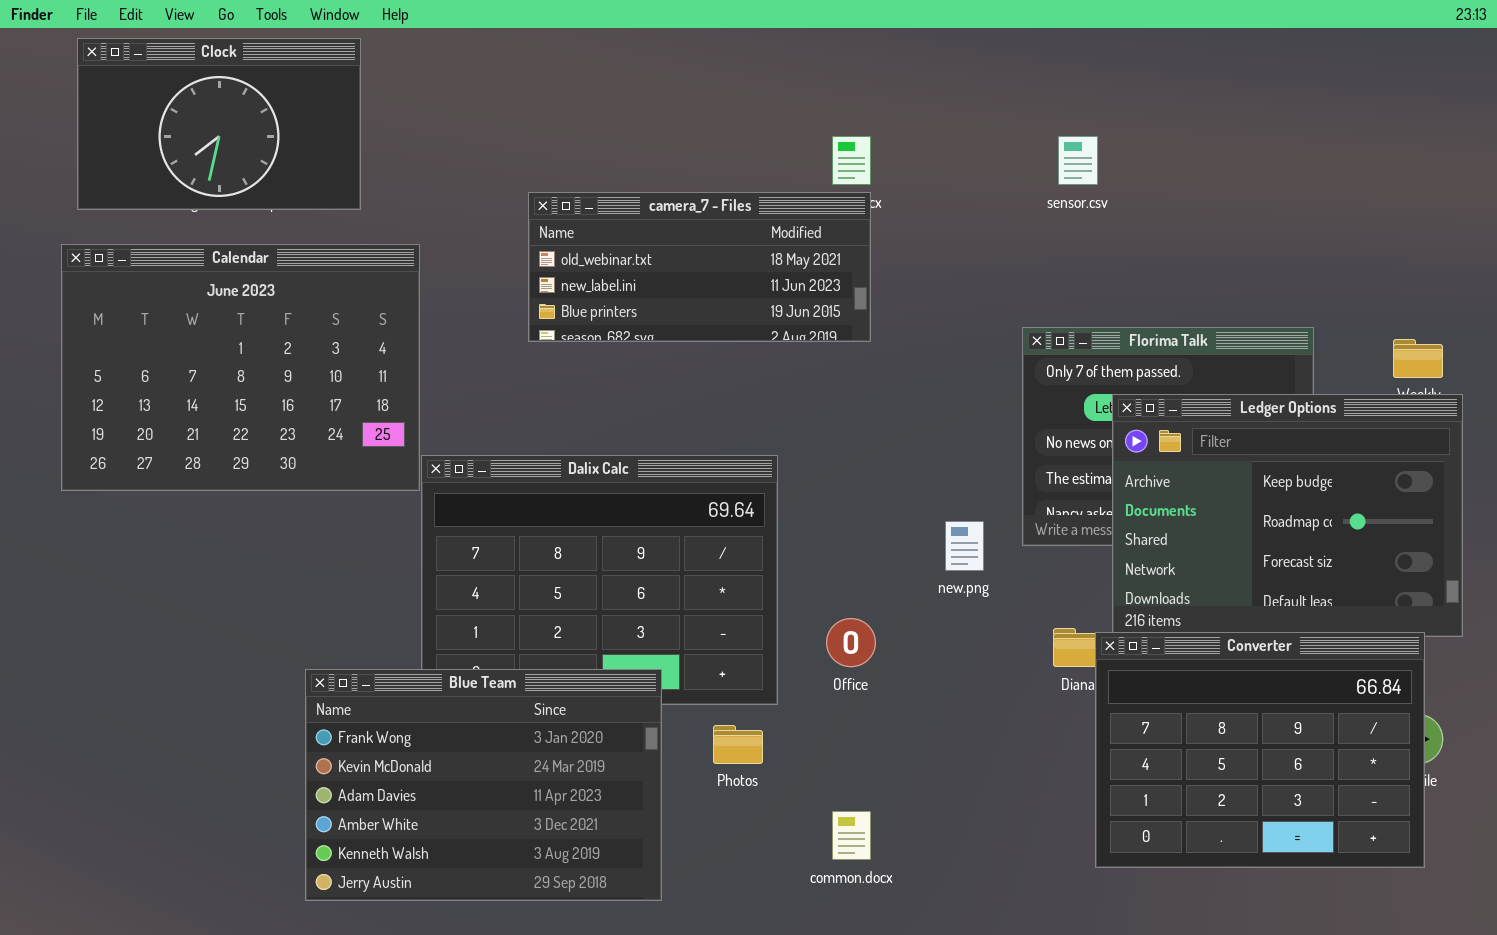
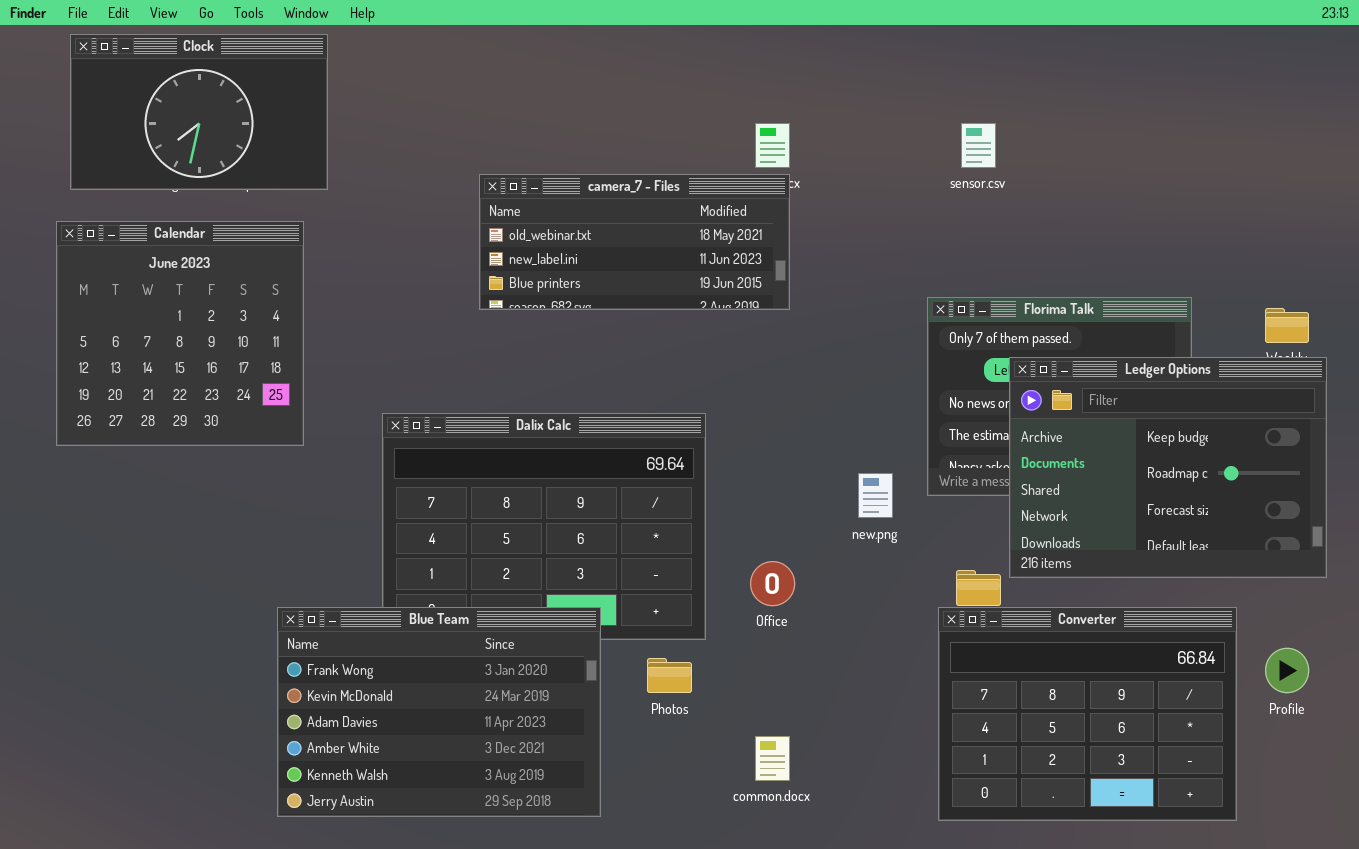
Calendar: [61,244,420,491] -> [56,221,304,446], resized
Converter: [1095,632,1425,868] -> [938,607,1237,821], moved

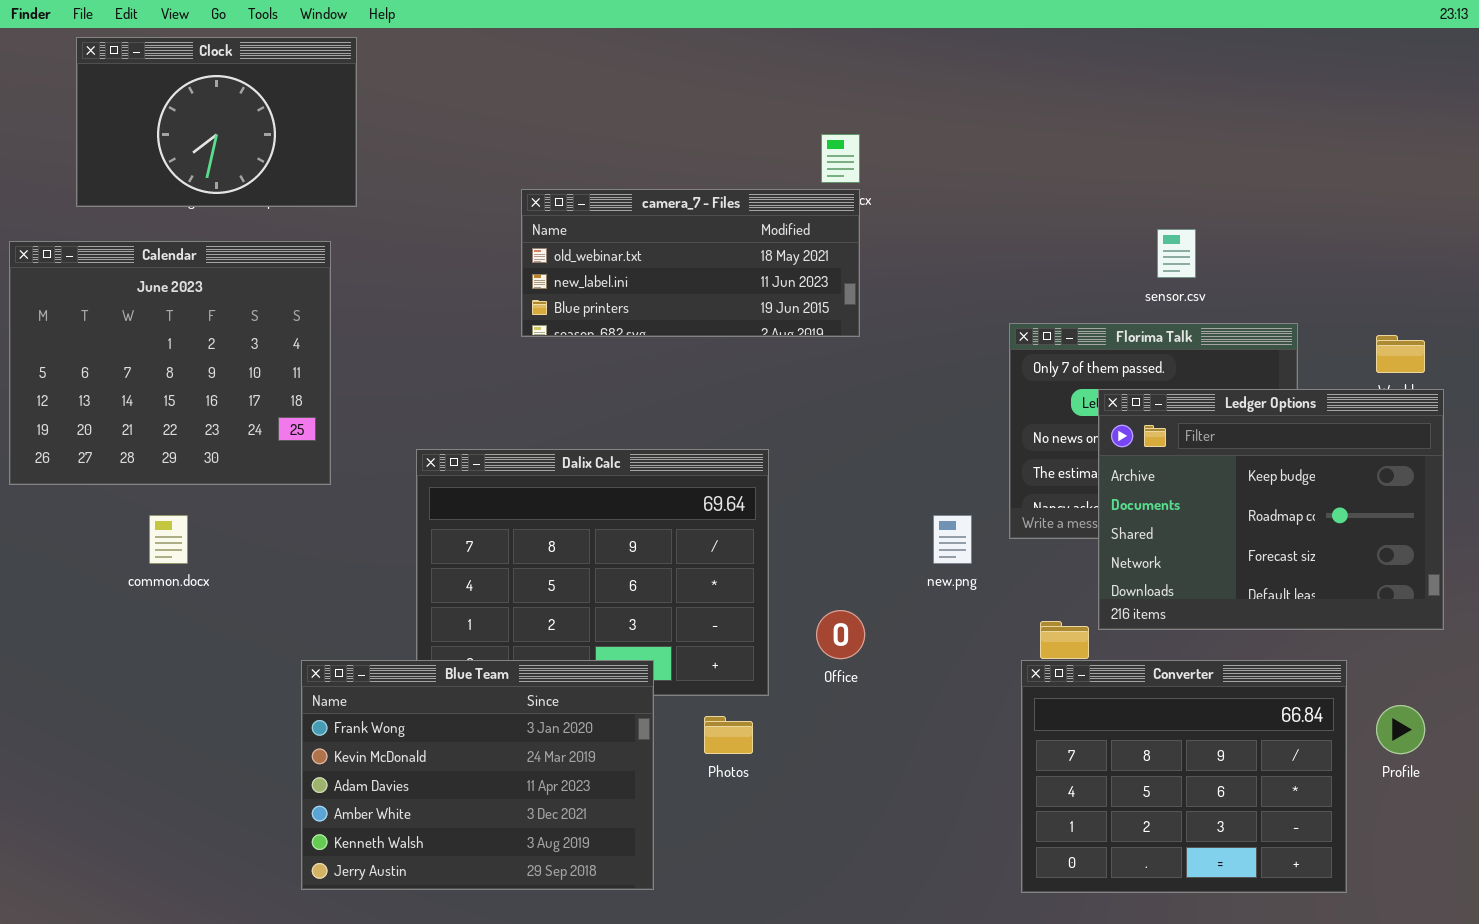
sensor.csv: [961,123,996,168] -> [1157,229,1196,278], moved
Calendar: [56,221,304,446] -> [9,241,331,485], resized
common.docx: [755,736,790,781] -> [149,515,188,564], moved

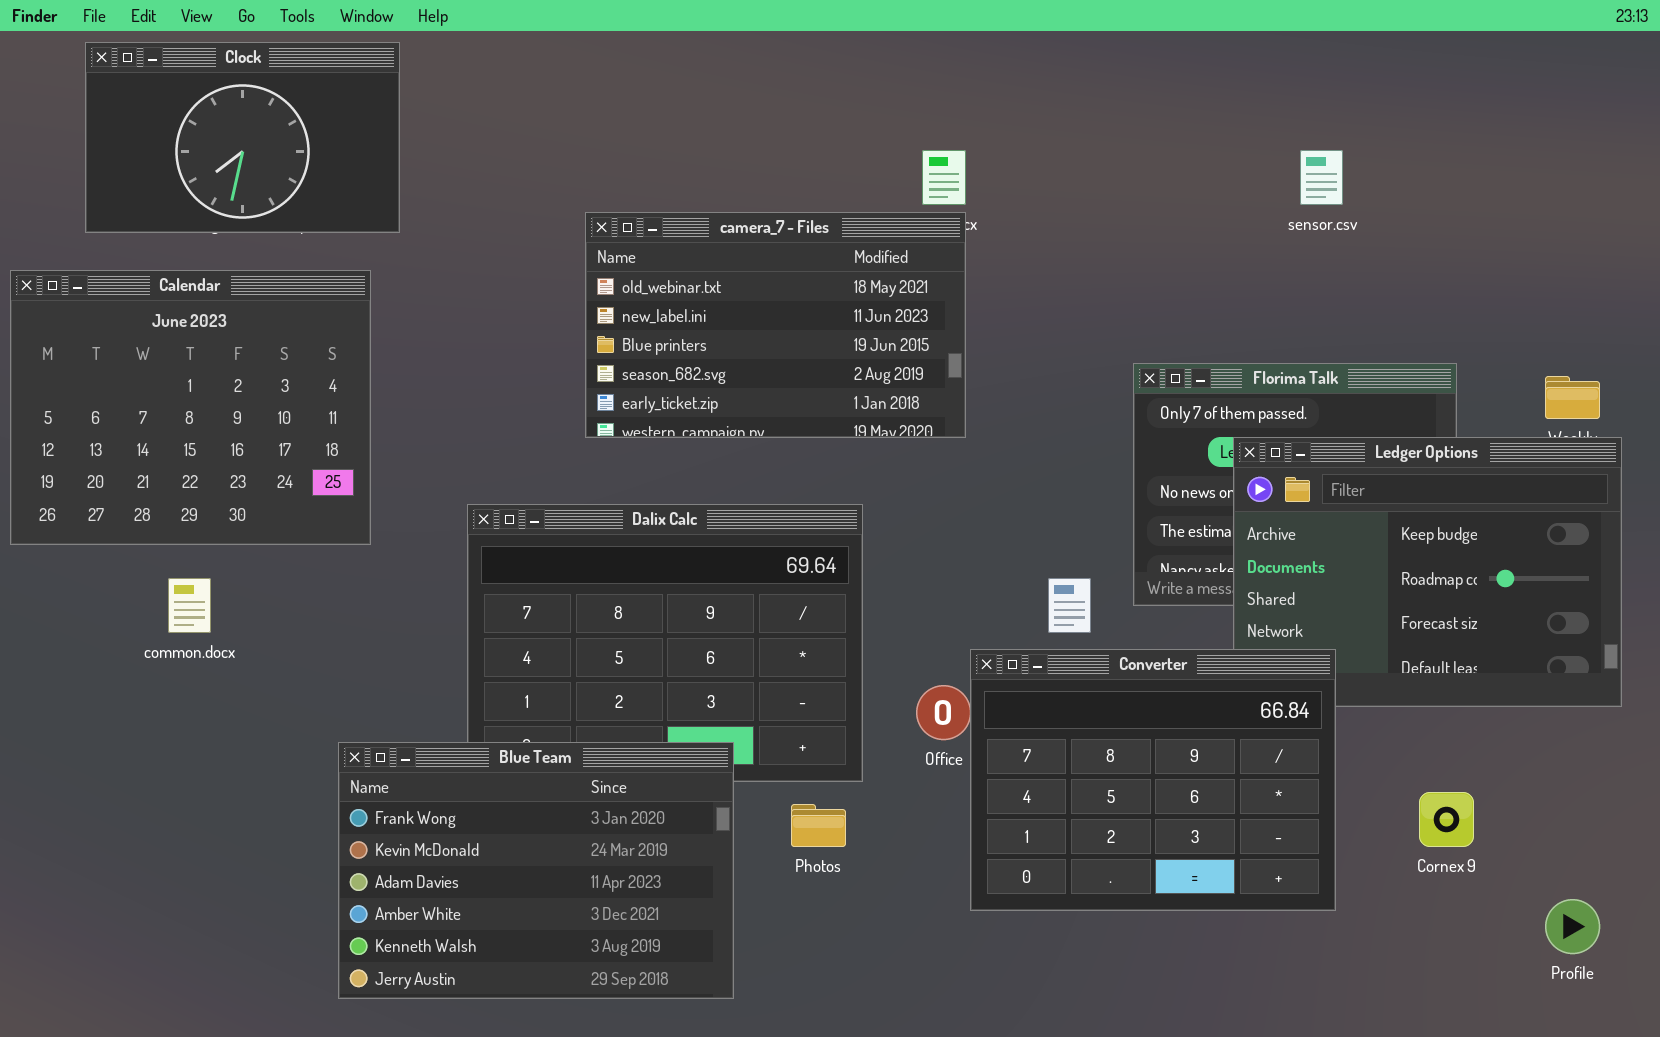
camera_7 - Files: [521,189,860,337] -> [585,212,966,438], resized
sensor.csv: [1157,229,1196,278] -> [1300,150,1343,205], moved
Converter: [1021,660,1347,893] -> [970,649,1336,911], moved
Profile: [1376,705,1425,754] -> [1545,899,1600,954], moved

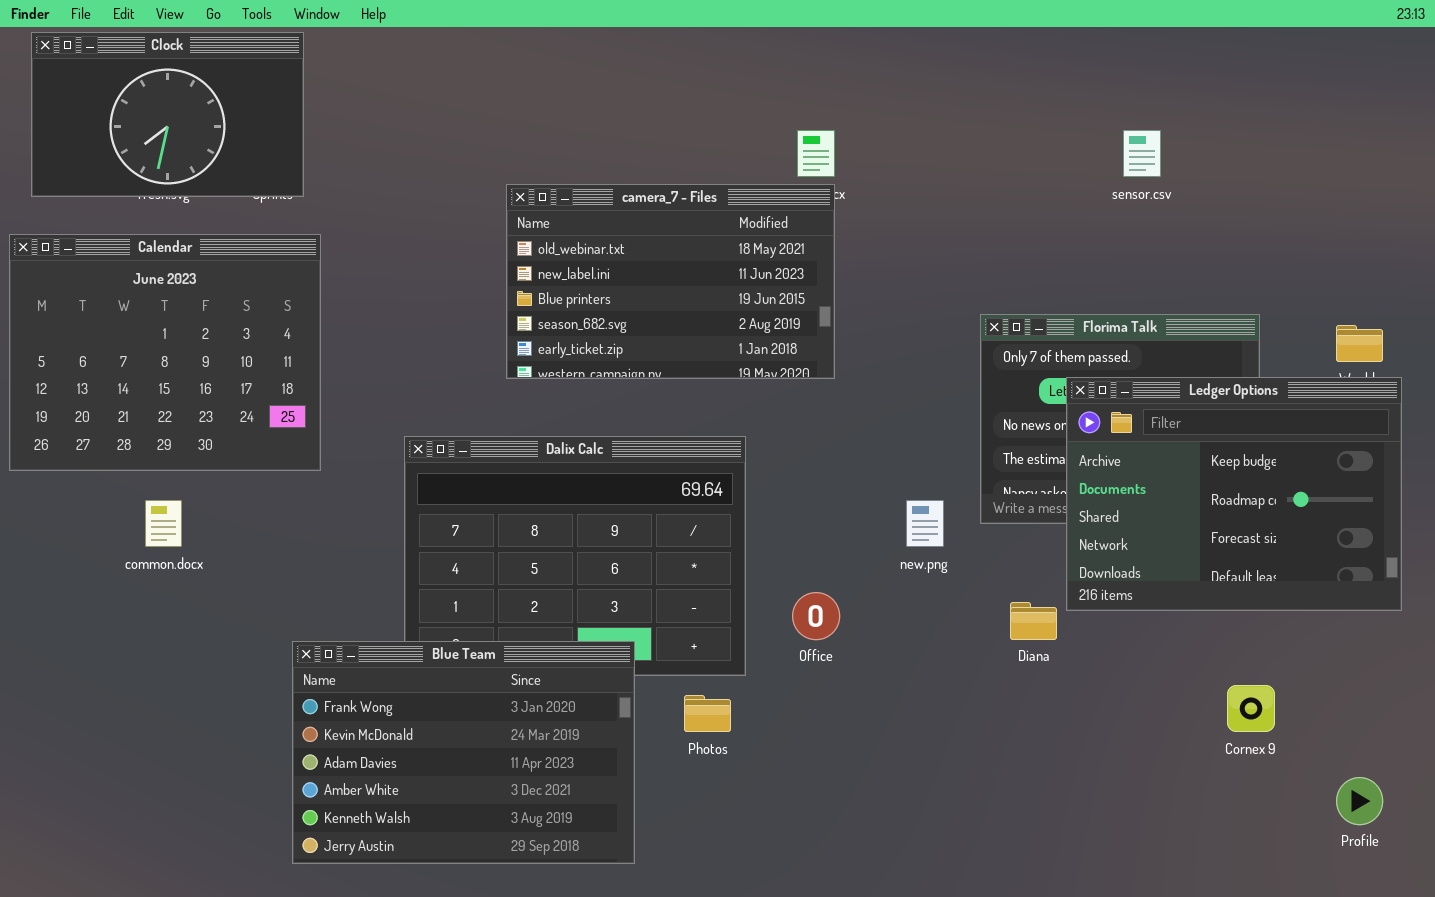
Clock: [85,42,400,233] -> [31,32,304,197], moved
Converter: [970,649,1336,911] -> none, closed

